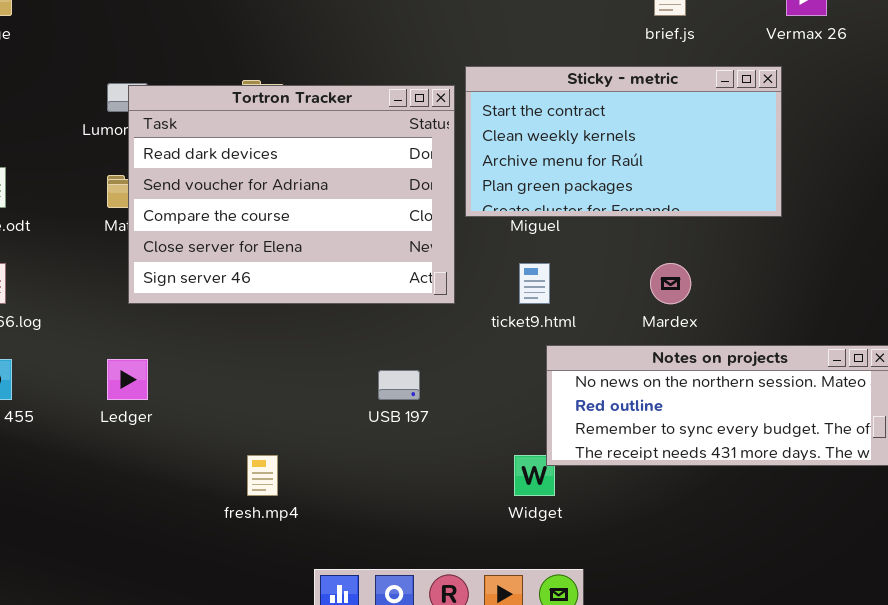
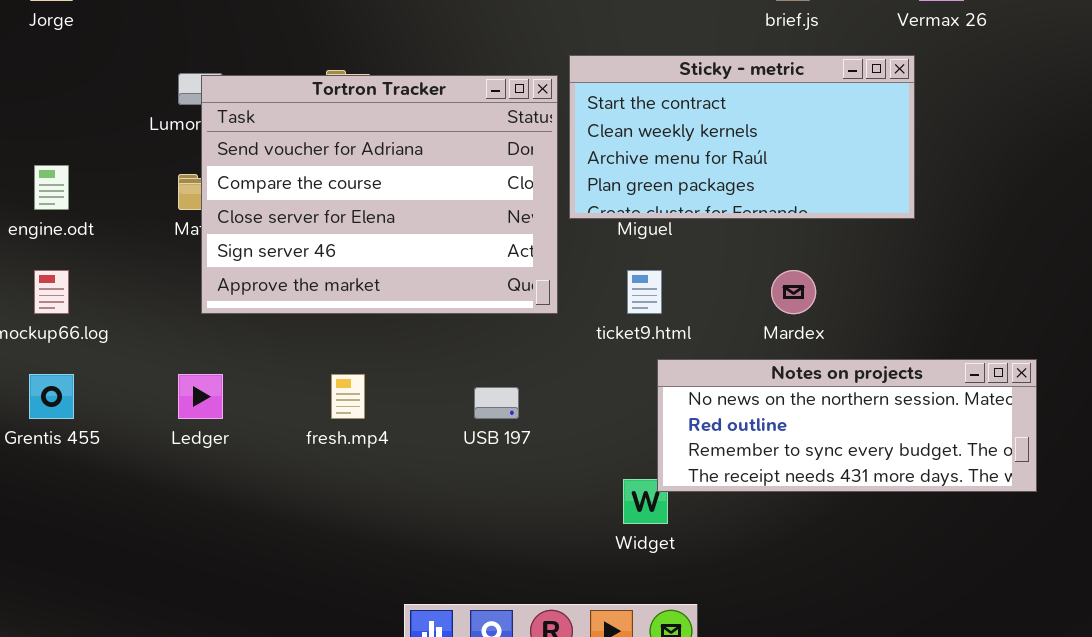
Tortron Tracker: [128,85,455,304] -> [201,75,558,314], scrolled down 1 row
fresh.mp4: [247,455,278,496] -> [331,374,365,419], moved

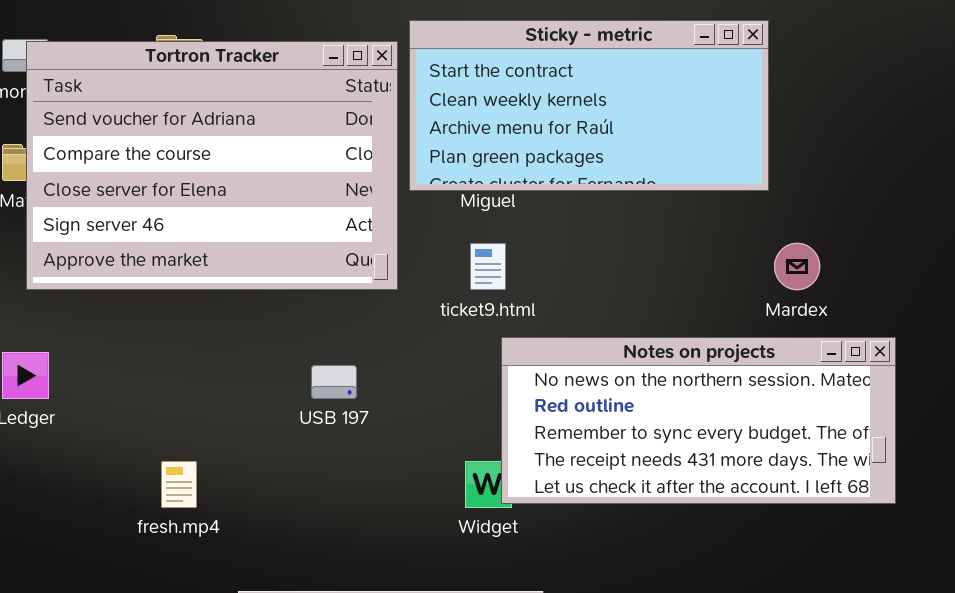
Mardex: [771,270,816,314] -> [774,243,820,290], moved
Notes on projects: [657,359,1037,492] -> [501,337,896,504], resized
fresh.mp4: [331,374,365,419] -> [161,461,197,508], moved

